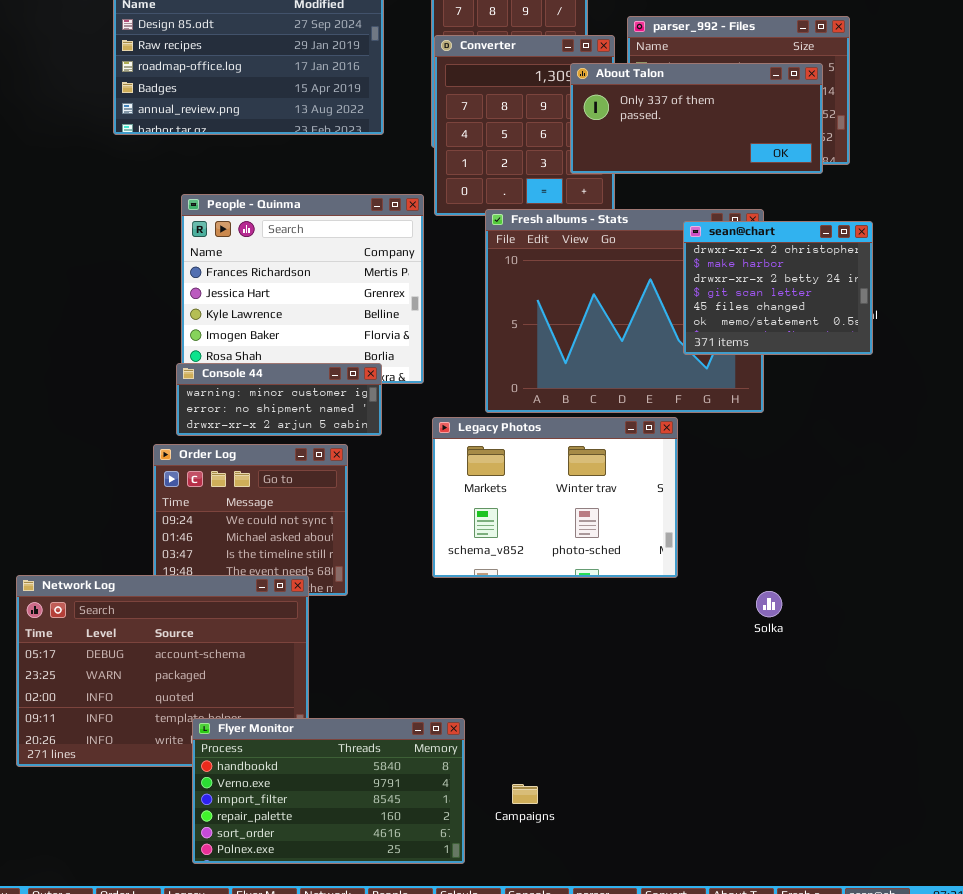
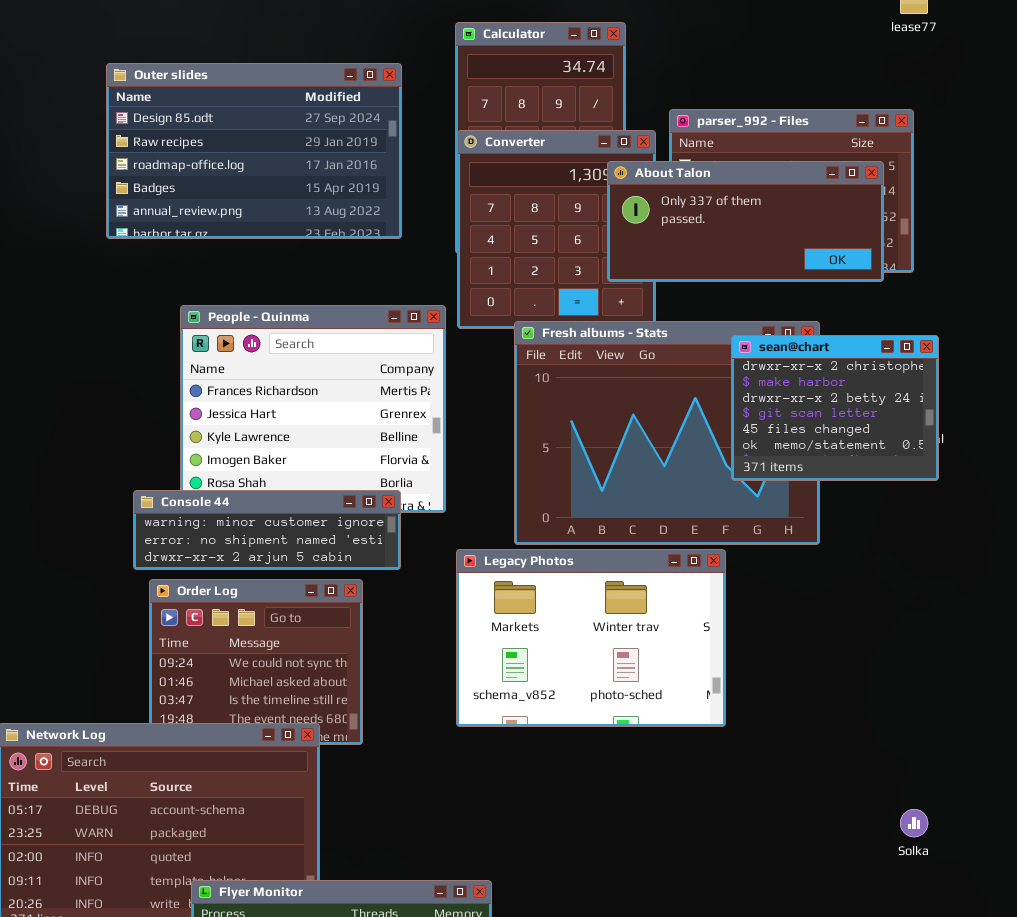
Console 44: [176,363,382,436] -> [133,490,401,570], resized
Solka: [756,591,782,617] -> [900,809,928,837], moved

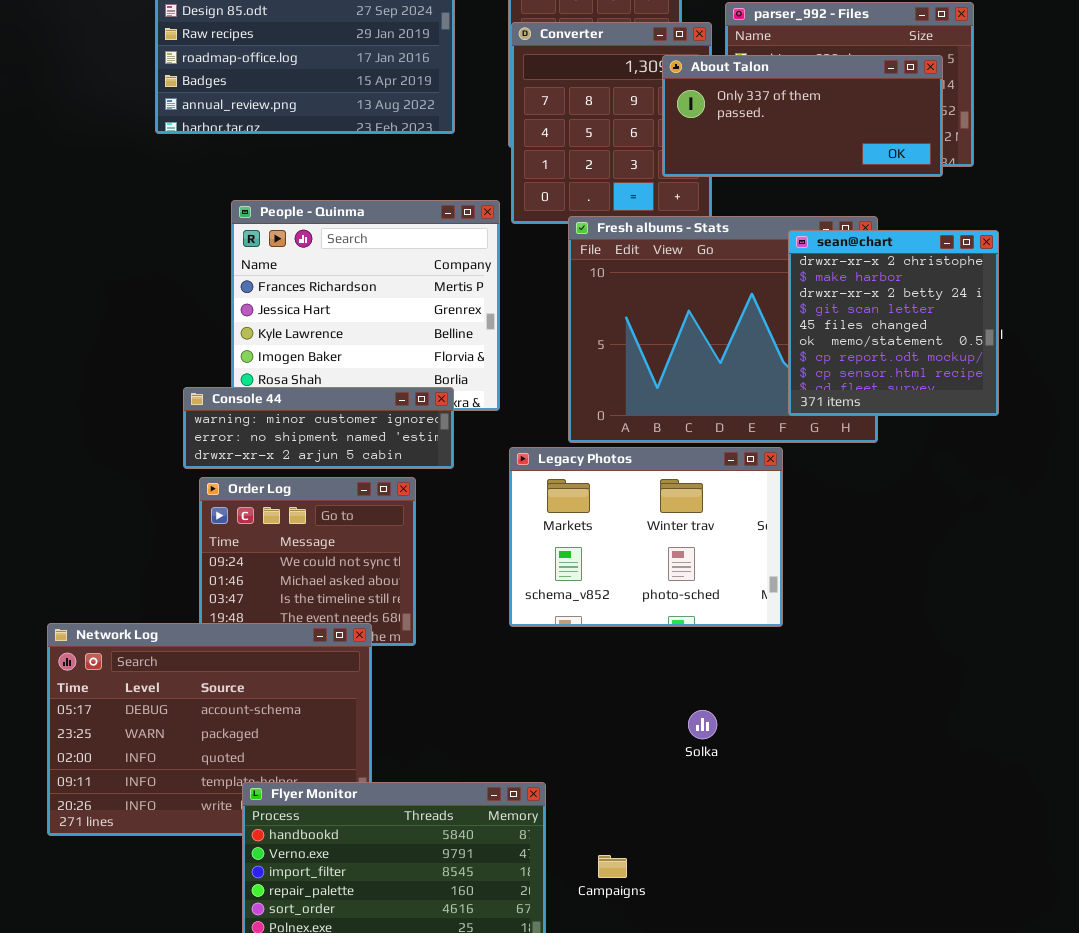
sean@chart: [731,335,939,481] -> [788,230,999,416], resized
Solka: [900,809,928,837] -> [688,710,717,739], moved

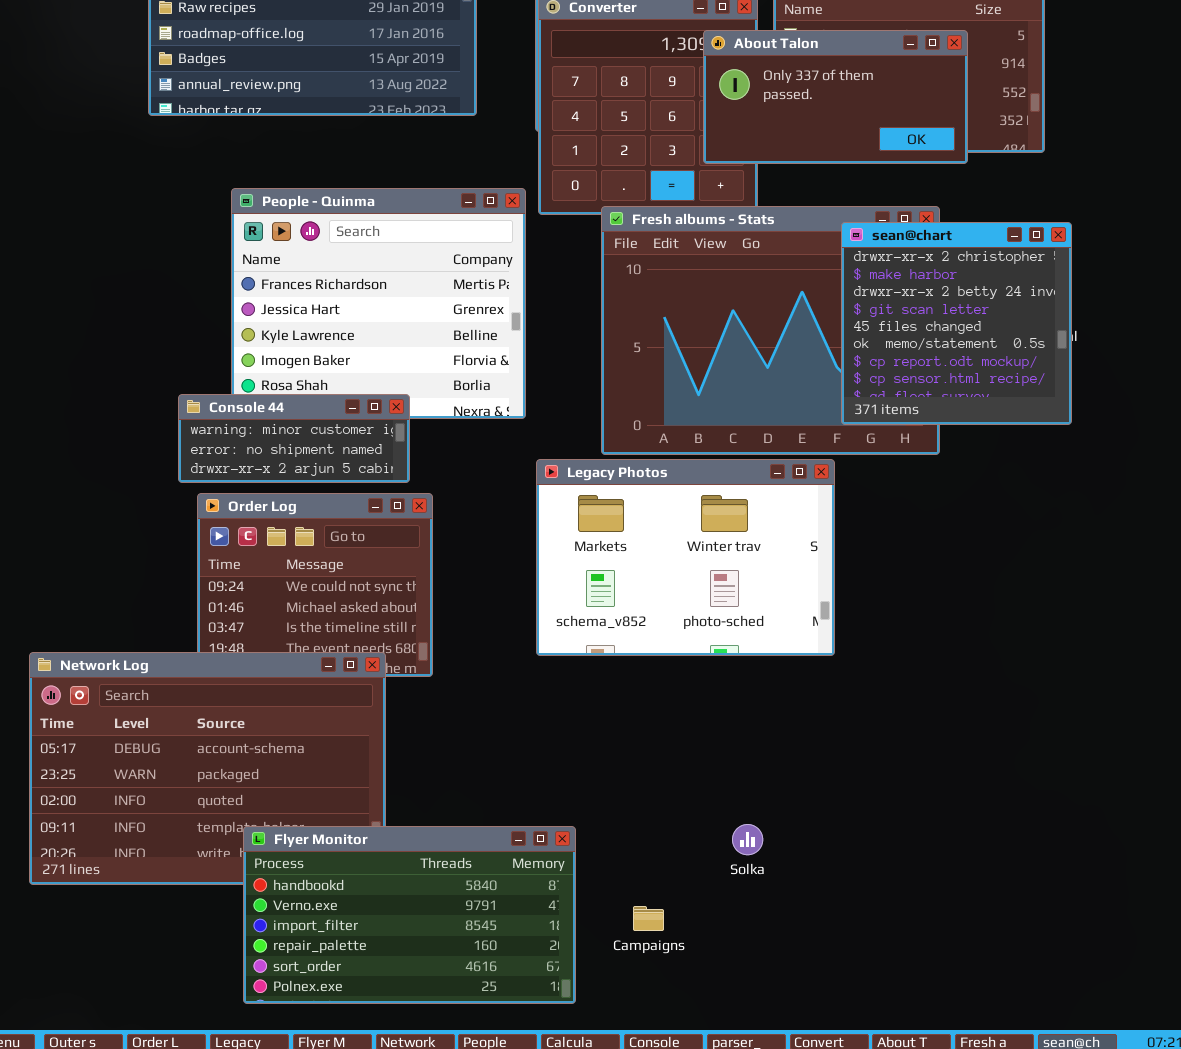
About Talon: [662,55,943,177] -> [703,30,968,164], resized
Console 44: [183,387,454,469] -> [178,394,410,483], resized
Solka: [688,710,717,739] -> [732,824,763,855], moved

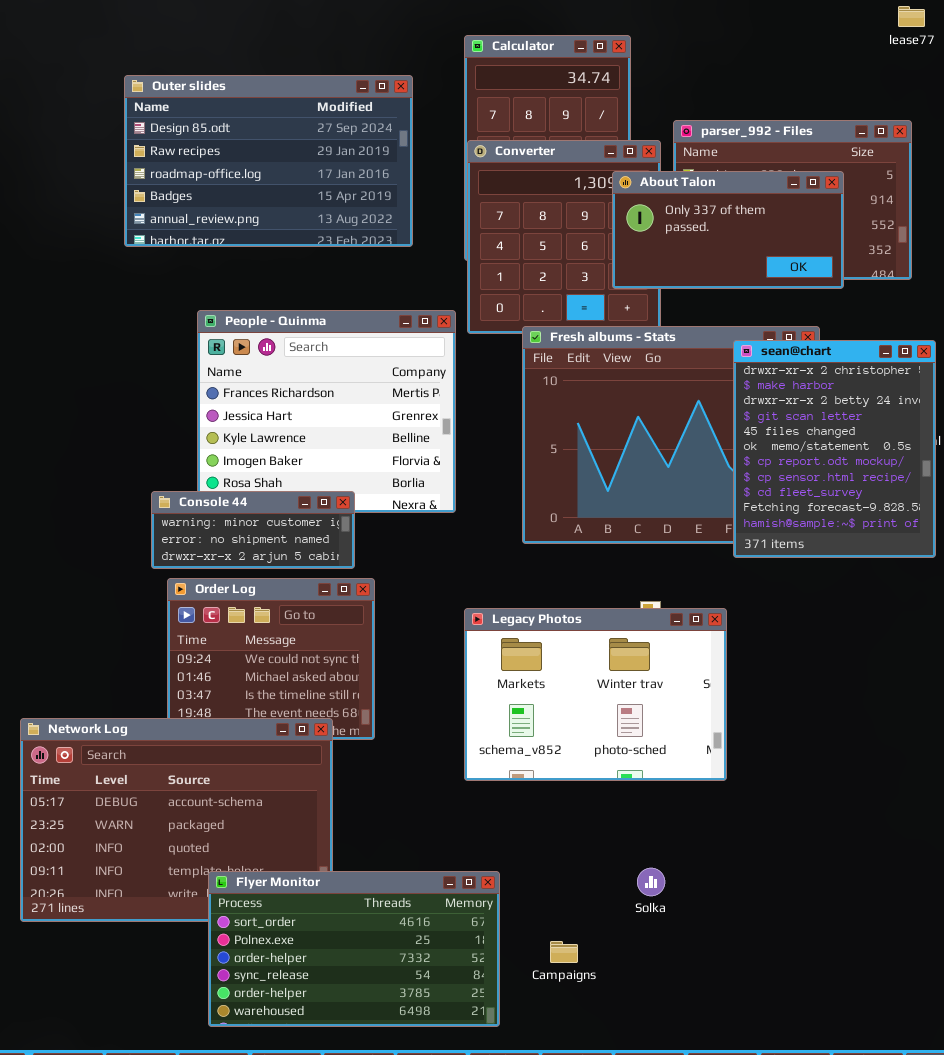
sean@chart: [841,222,1072,425] -> [733,340,936,558], resized
Legacy Photos: [536,459,835,656] -> [464,608,727,781], moved
Flyer Monitor: [243,826,576,1004] -> [208,871,500,1027], scrolled down 4 rows

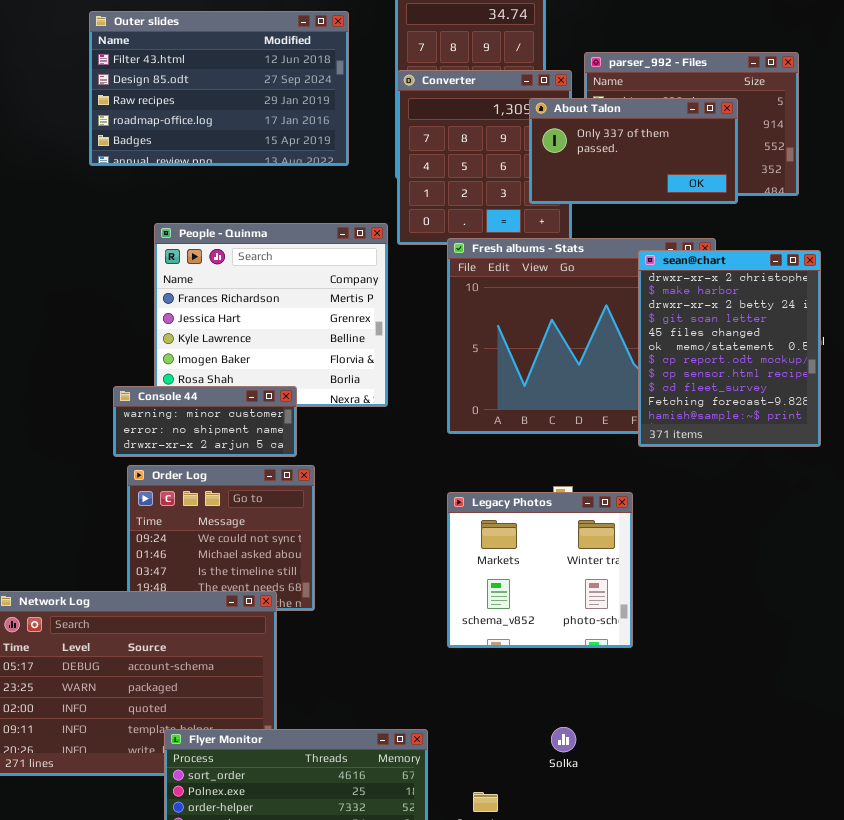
Outer slides: [124,75,413,247] -> [89,11,349,166], scrolled up 1 row
Legacy Photos: [464,608,727,781] -> [447,492,633,648], resized

